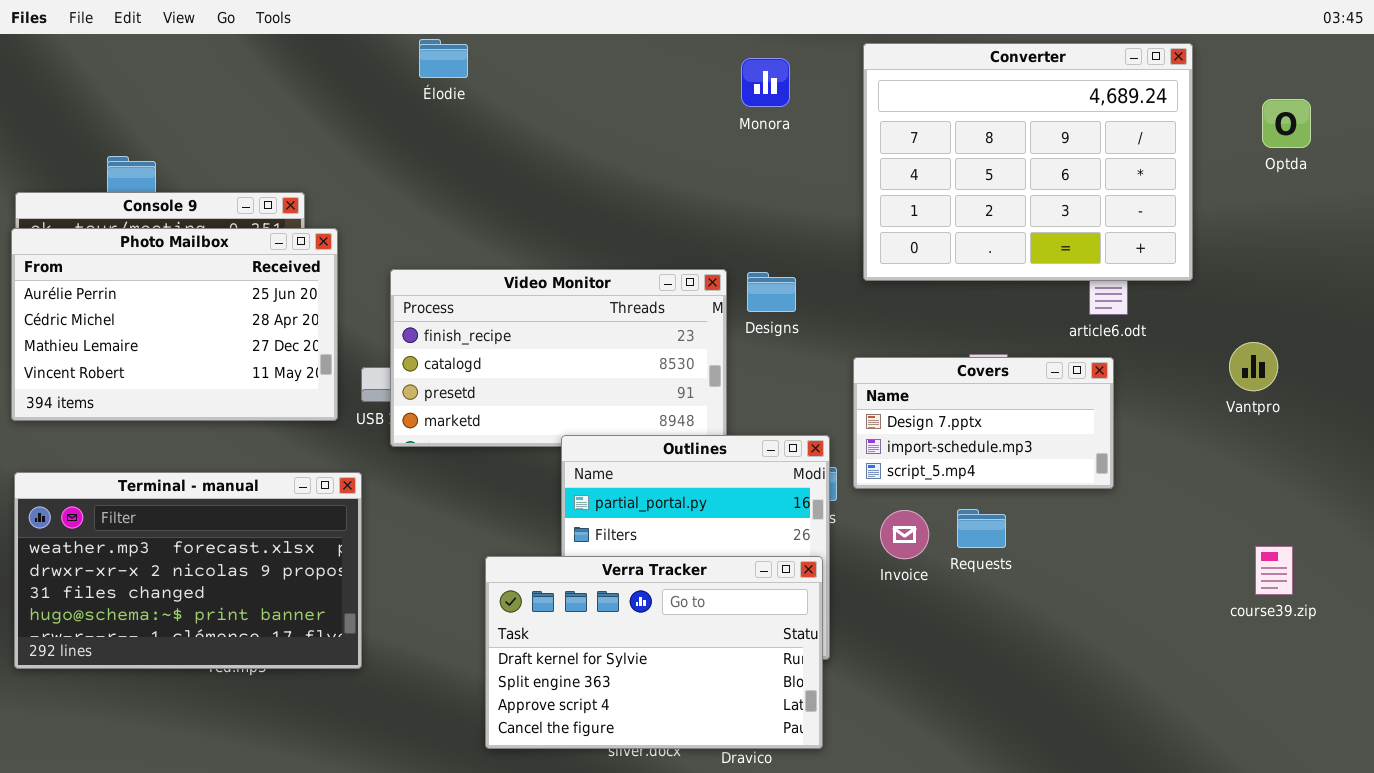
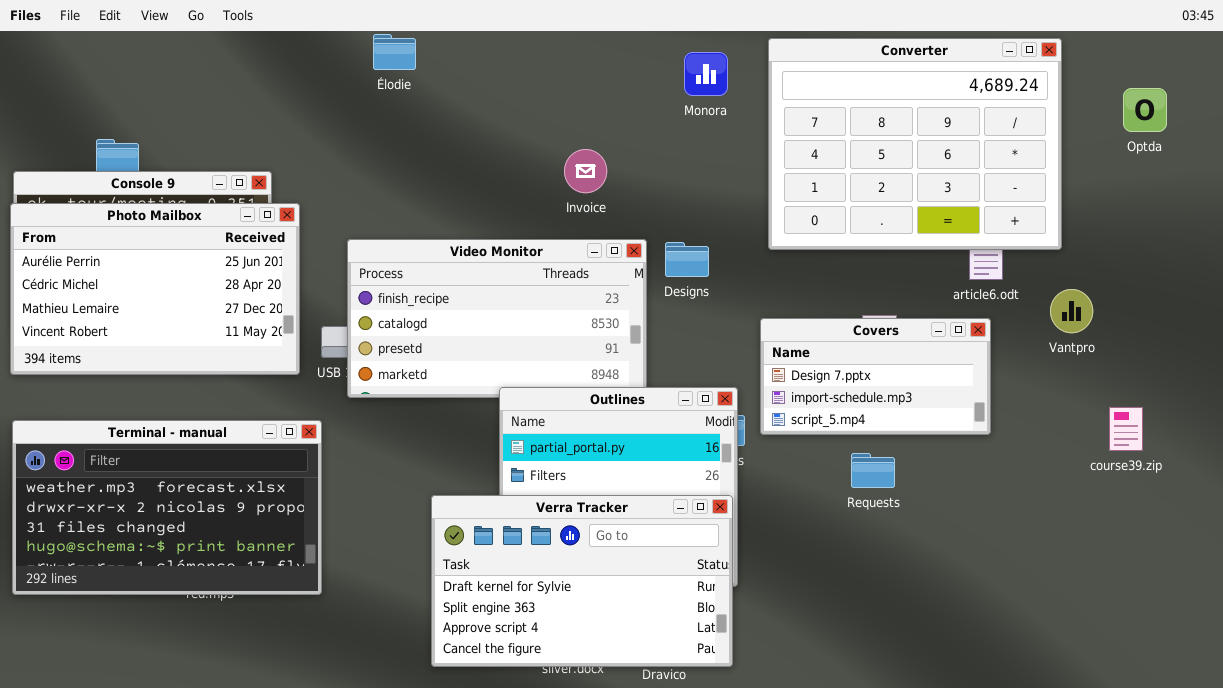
Monora: [741,58,790,107] -> [684,52,728,96], moved
Vantpro: [1229,342,1278,391] -> [1050,289,1093,333], moved
Invoice: [880,510,929,559] -> [564,149,607,193], moved
course39.zip: [1255,546,1293,595] -> [1109,407,1143,451], moved

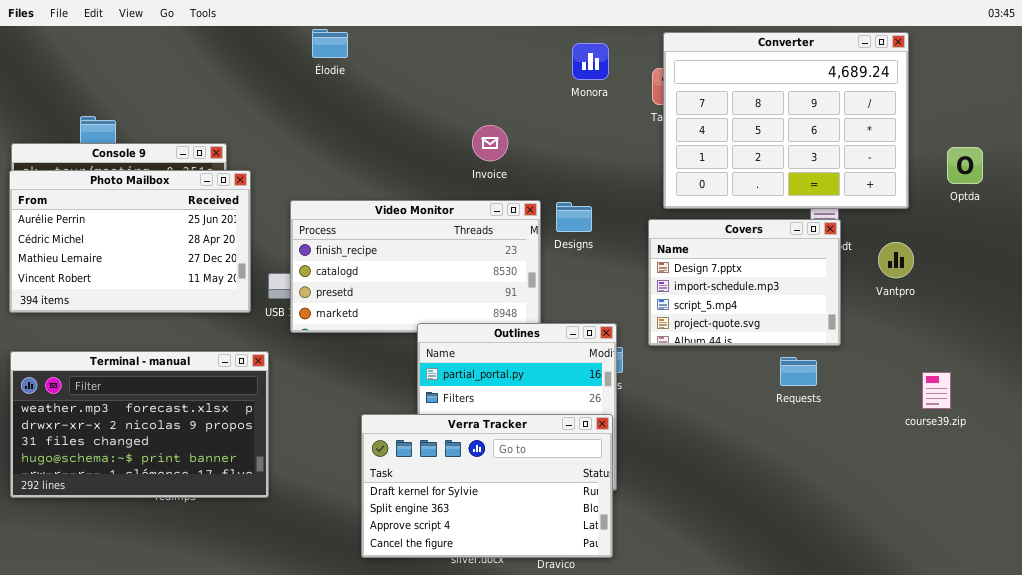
Converter: [768,38,1062,250] -> [663,32,909,209], moved
Optda: [1123,88,1167,132] -> [947,147,983,184], moved
Covers: [760,318,991,435] -> [648,219,841,346], moved, resized
course39.zip: [1109,407,1143,451] -> [922,372,951,409], moved
Requests: [851,453,895,488] -> [780,357,817,386], moved

